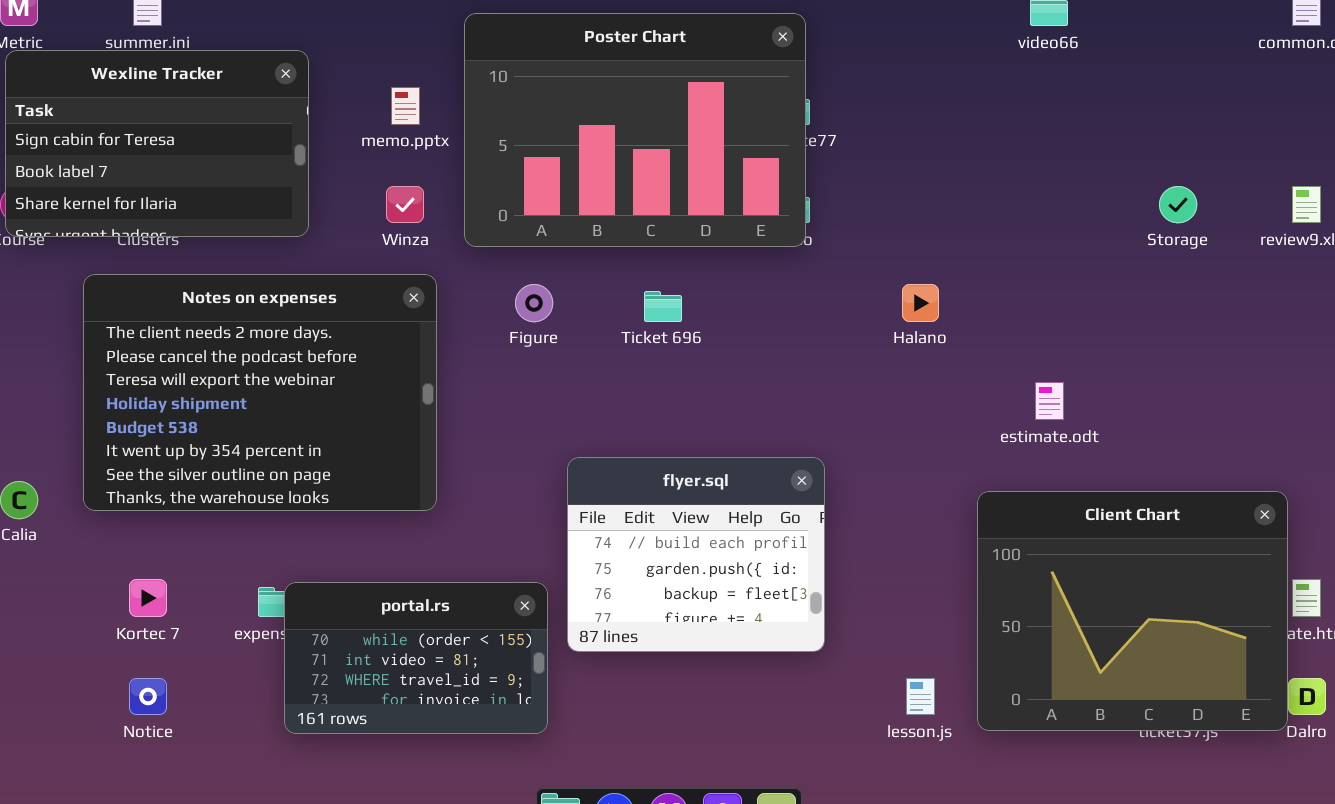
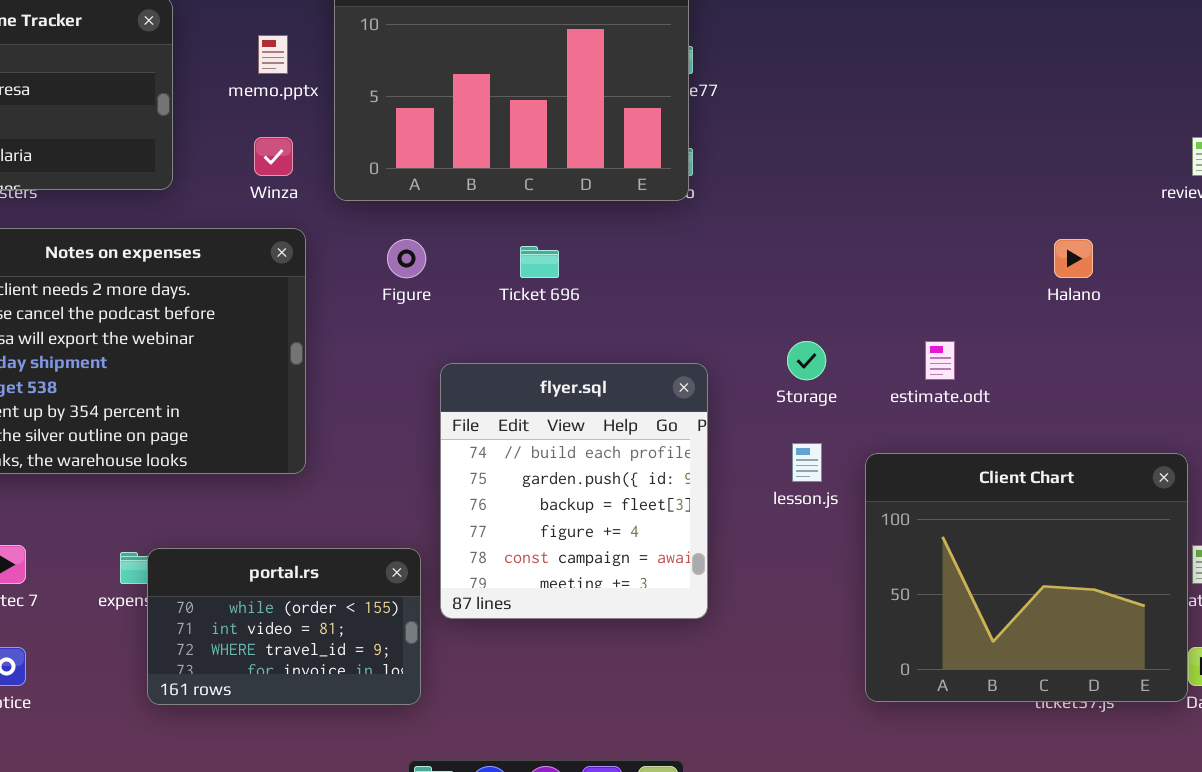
Storage: [1159,186,1197,223] -> [787,341,826,380], moved
Halano: [902,284,939,322] -> [1054,239,1093,278], moved
flyer.sql: [567,457,825,652] -> [440,363,708,619], resized
lesson.js: [906,678,935,715] -> [792,443,822,482], moved

